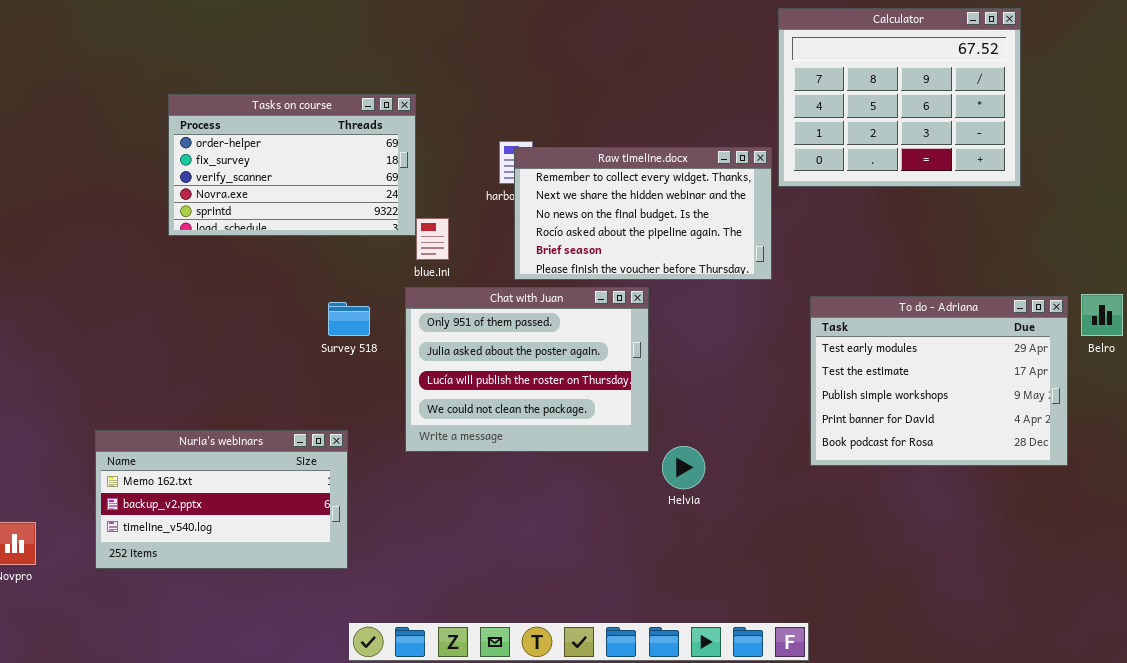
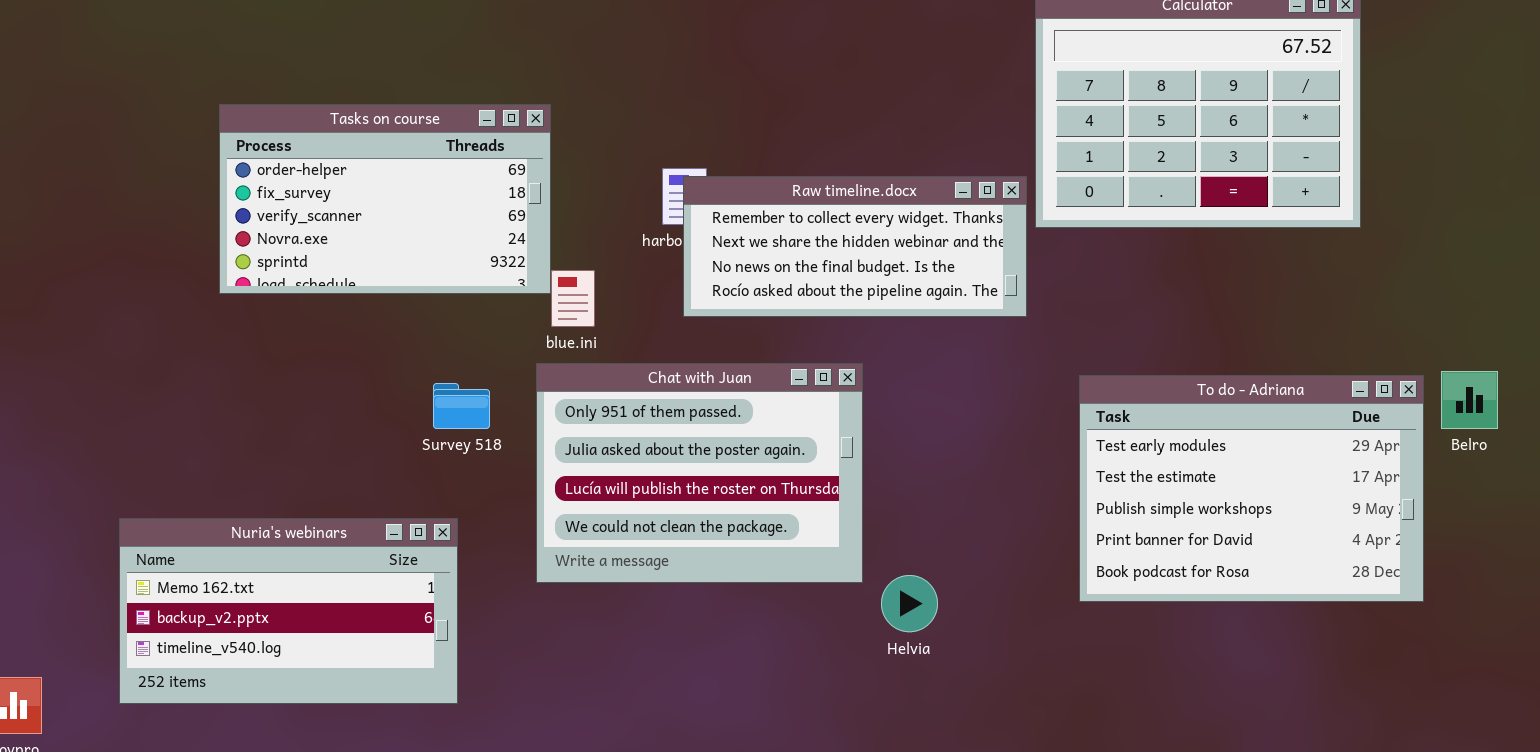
Raw timeline.docx: [514,147,772,280] -> [683,176,1027,317], resized
Nuria's webinars: [95,430,348,569] -> [119,518,458,704], moved

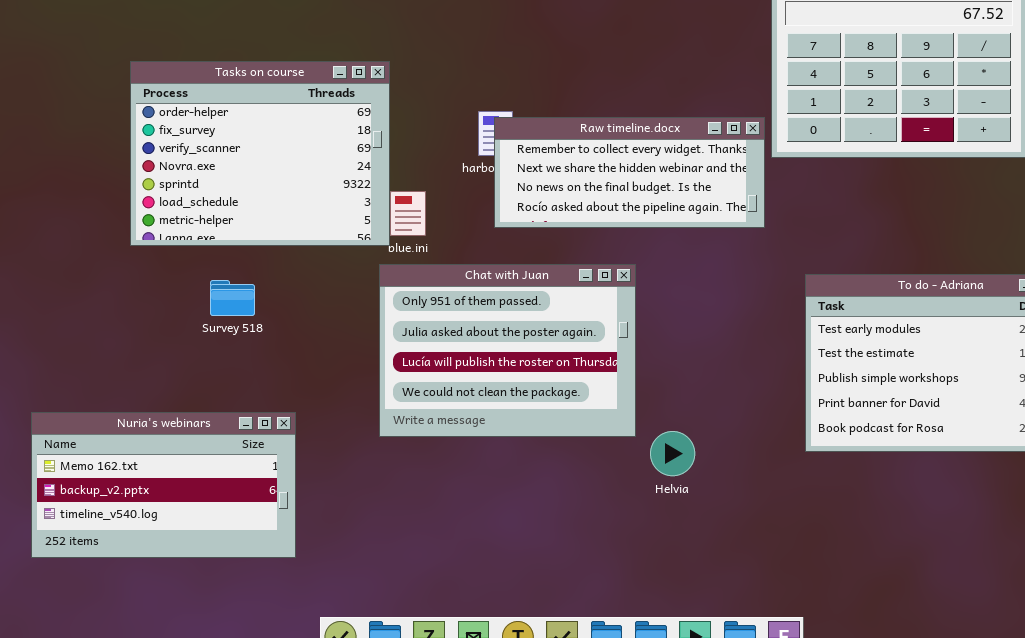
Tasks on course: [219,104,551,294] -> [130,61,390,246], resized
Survey 518: [433,383,490,429] -> [210,280,255,316], moved
Nuria's webinars: [119,518,458,704] -> [31,412,296,558], moved

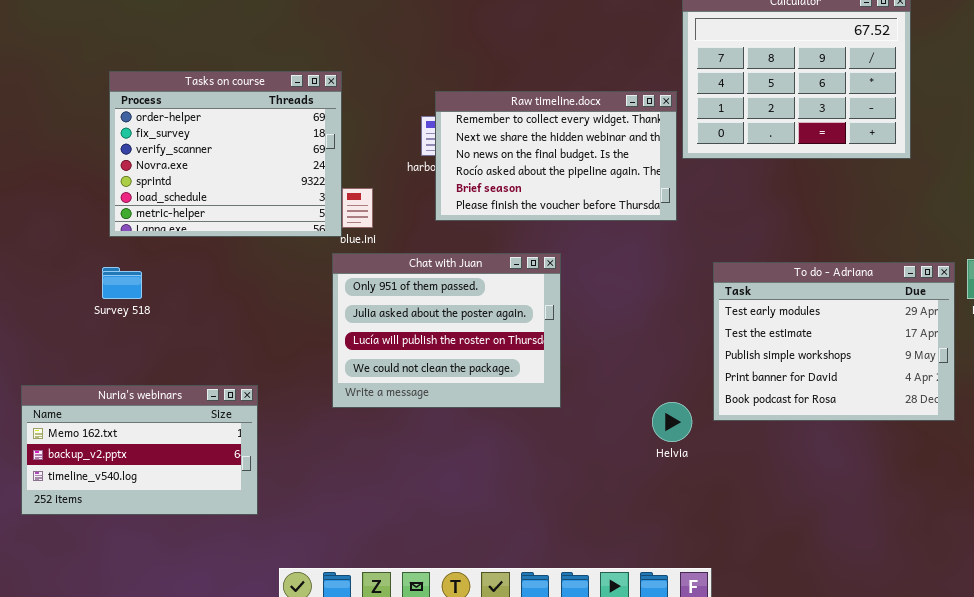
Raw timeline.docx: [494,117,765,228] -> [435,91,677,221], resized
Survey 518: [210,280,255,316] -> [102,267,142,299], moved
Helvia: [650,431,695,476] -> [652,402,692,442], moved

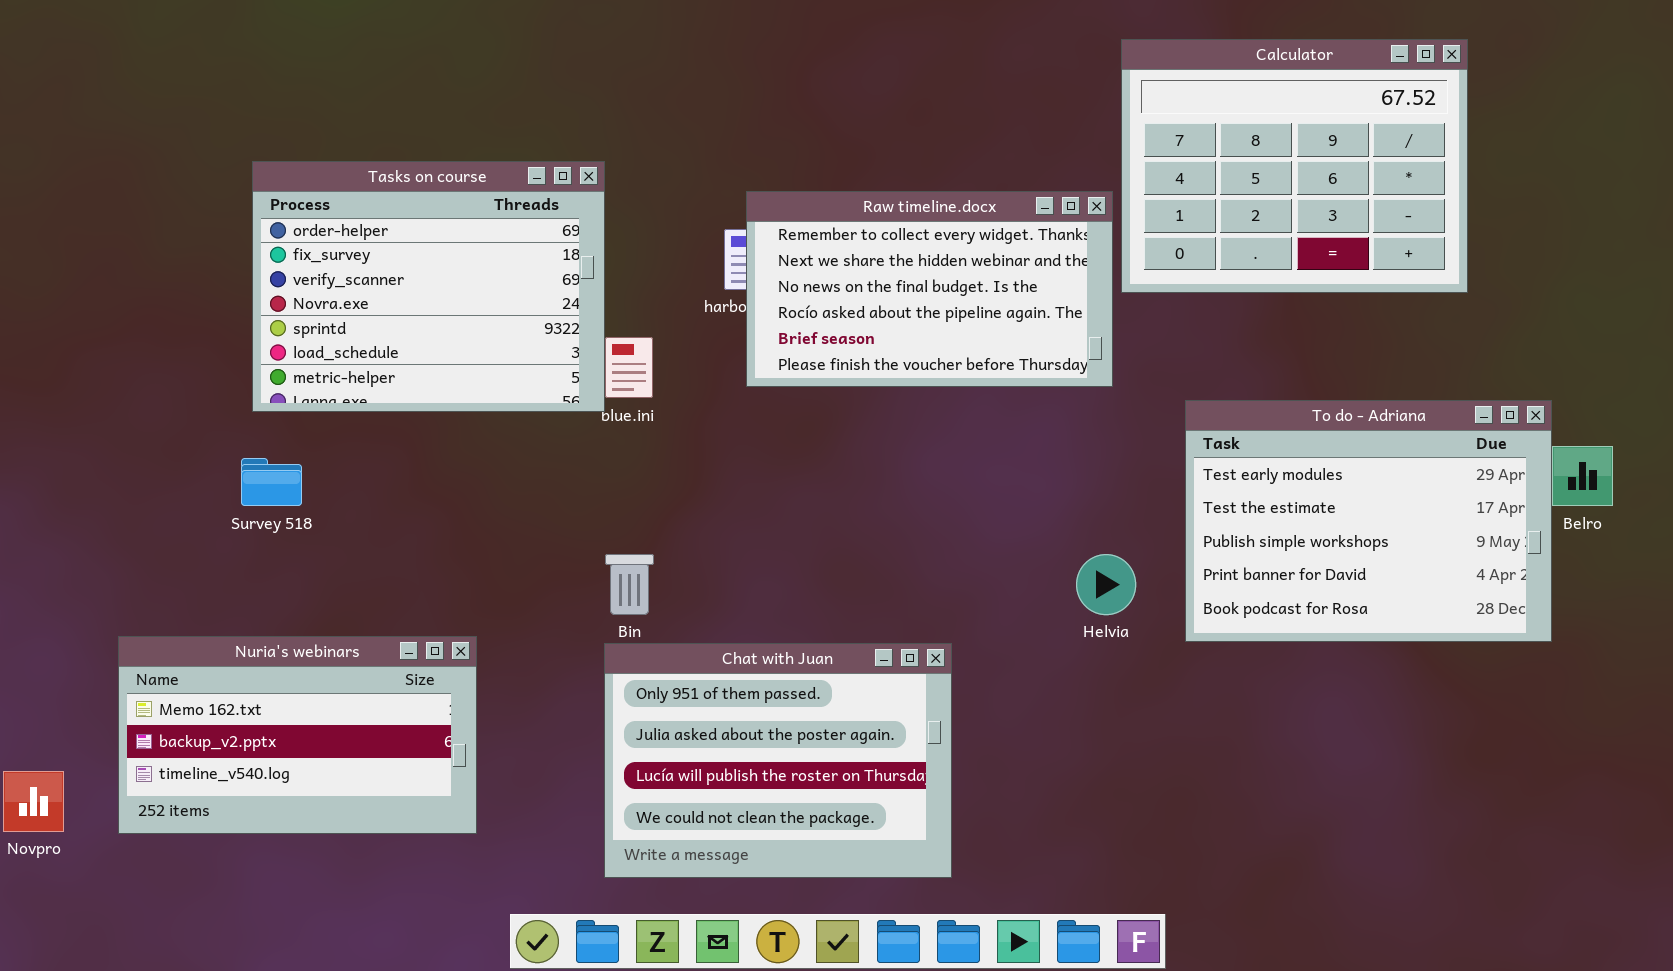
Chat with Juan: [332,253,561,408] -> [604,643,952,878], moved
To do - Adriana: [713,262,955,421] -> [1185,400,1552,642], moved
Helvia: [652,402,692,442] -> [1076,554,1136,615], moved

